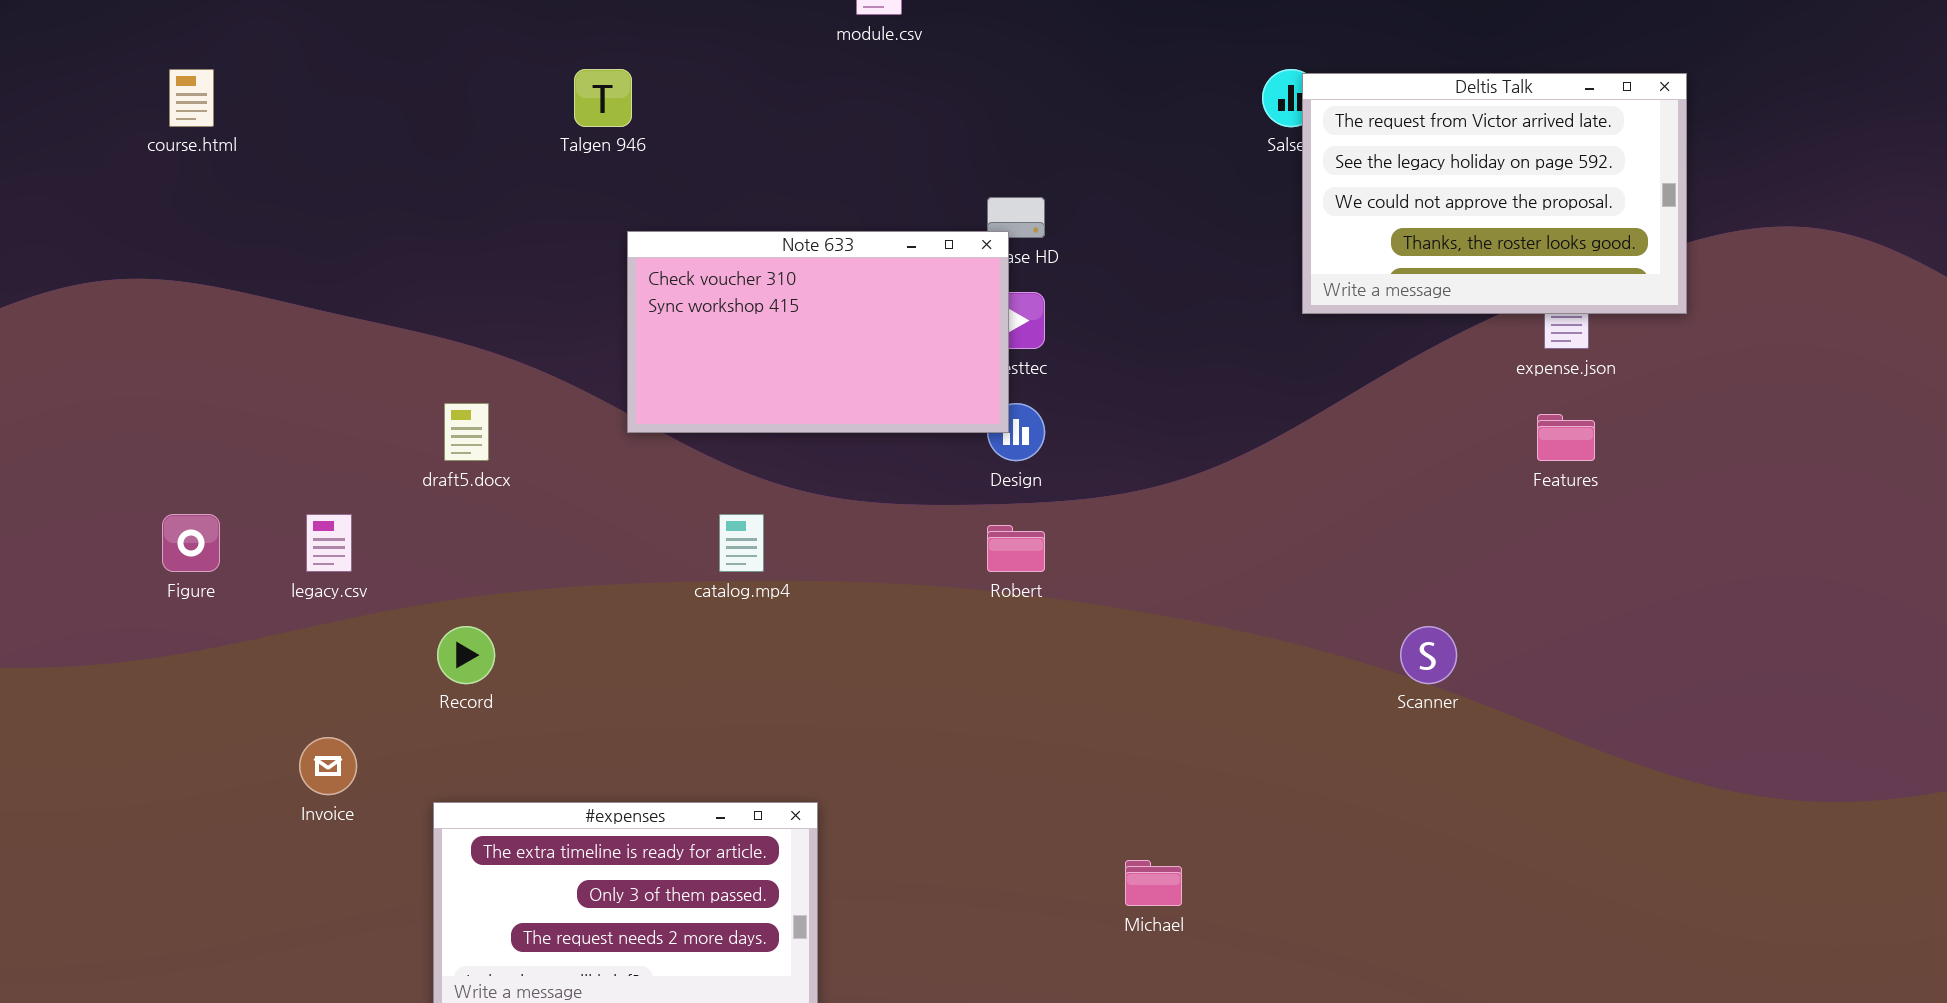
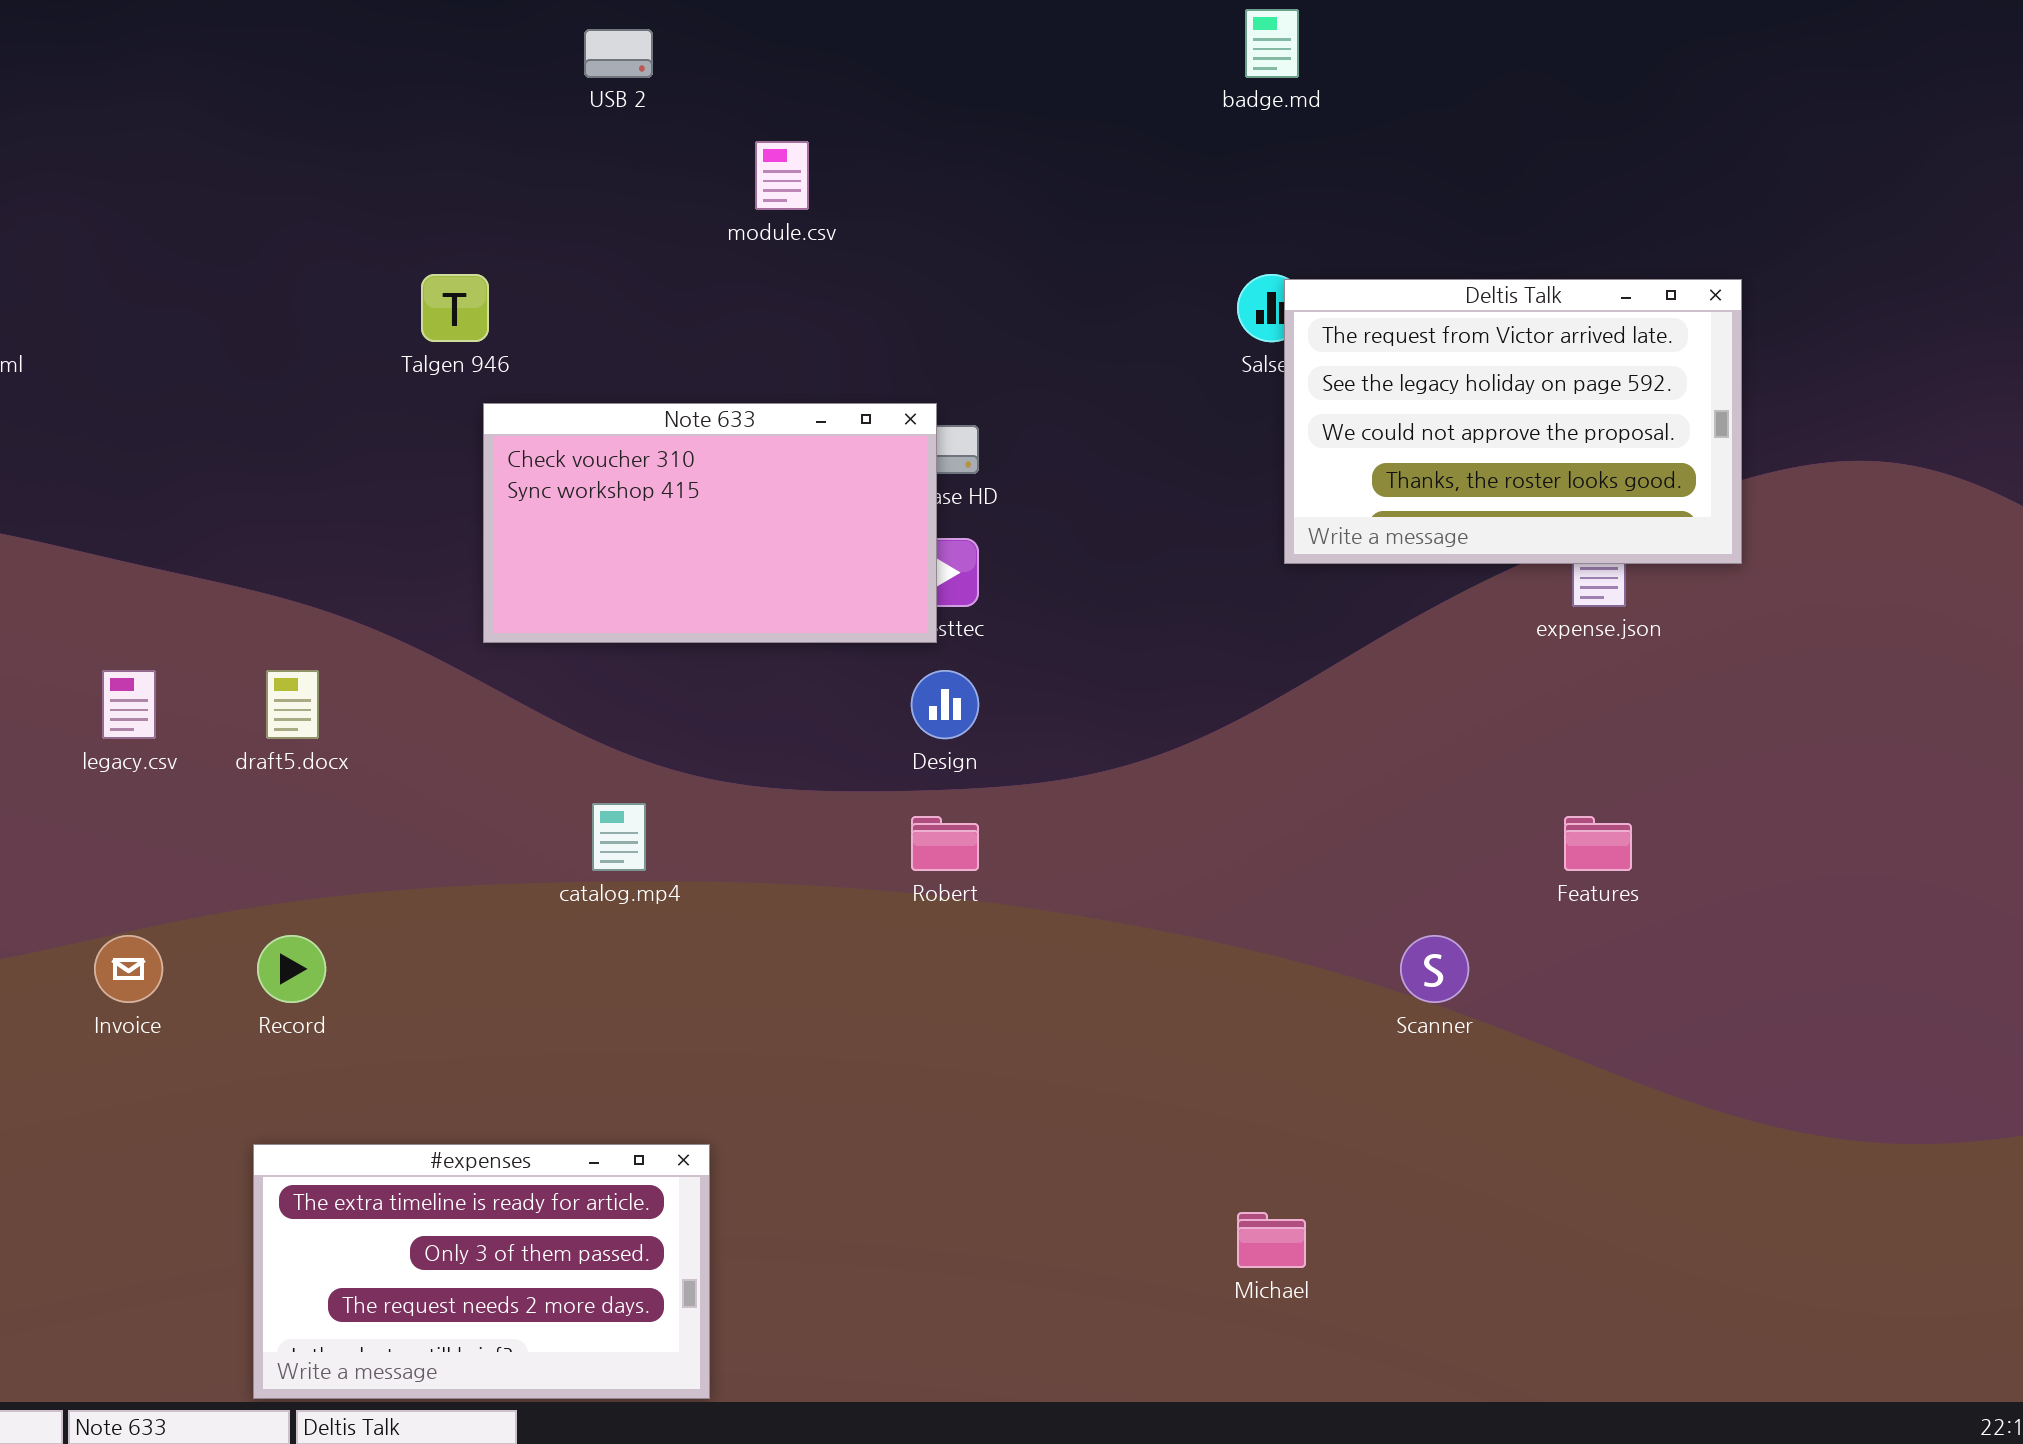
Note 633: [627,231,1009,433] -> [483,403,937,643], moved
Features: [1537,414,1595,461] -> [1564,816,1632,871], moved
legacy.csv: [306,514,352,572] -> [102,670,156,739], moved
Invoice: [299,737,357,795] -> [94,935,163,1003], moved
Michael: [1125,860,1182,906] -> [1237,1212,1306,1268], moved

